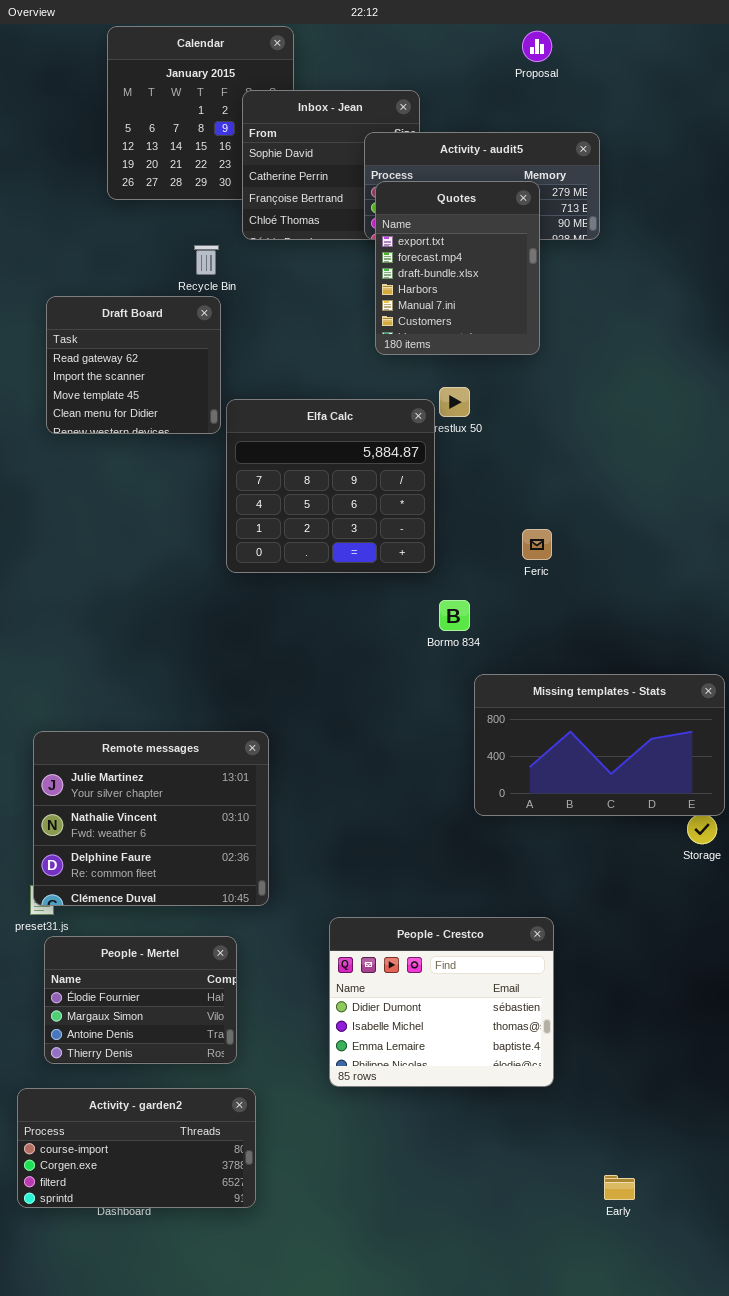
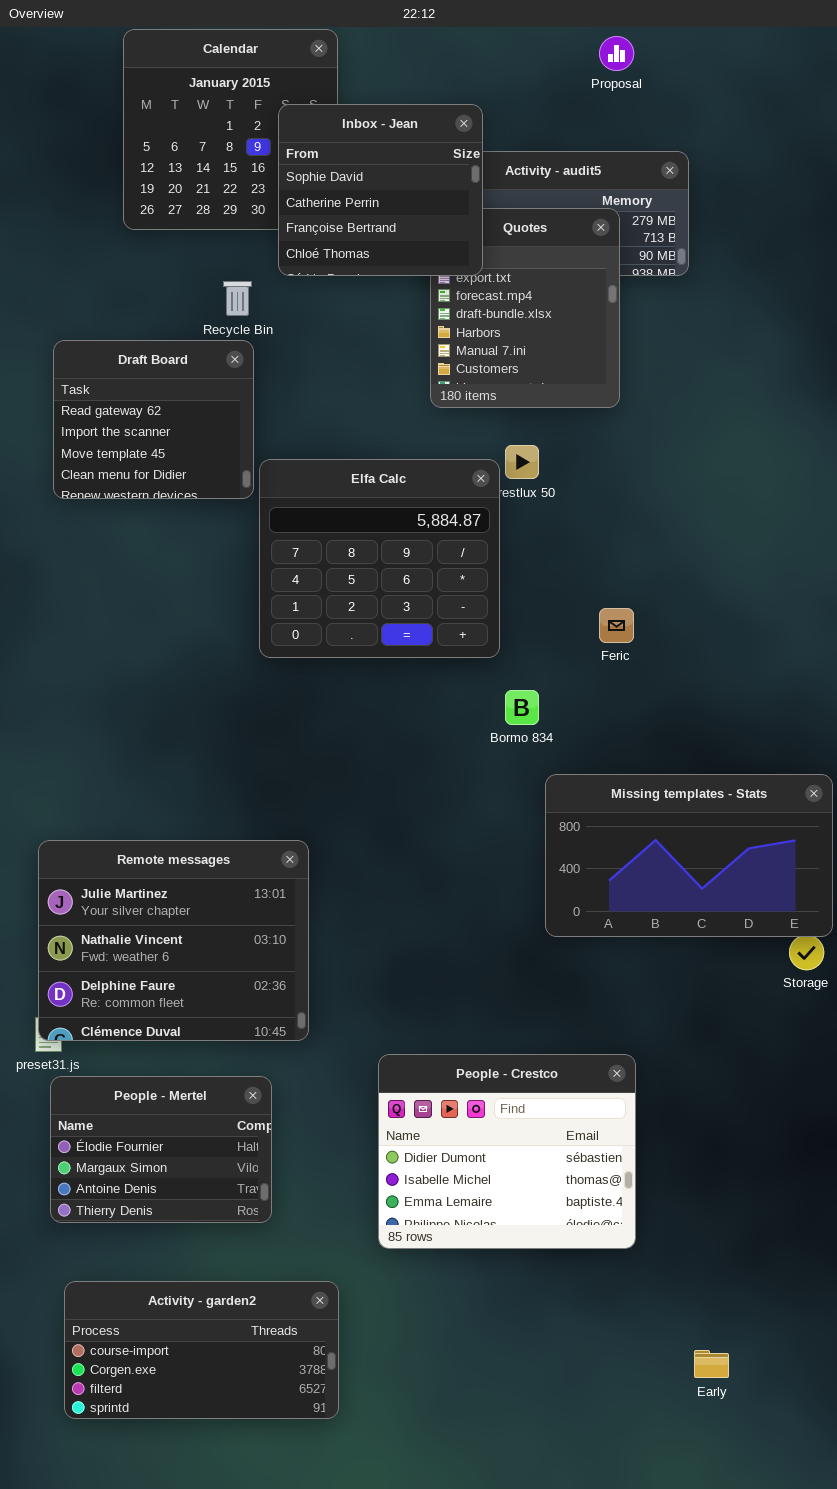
Inbox - Jean: [242,90,420,240] -> [278,104,483,276], raised
Activity - garden2: [17,1088,256,1208] -> [64,1281,339,1419], moved

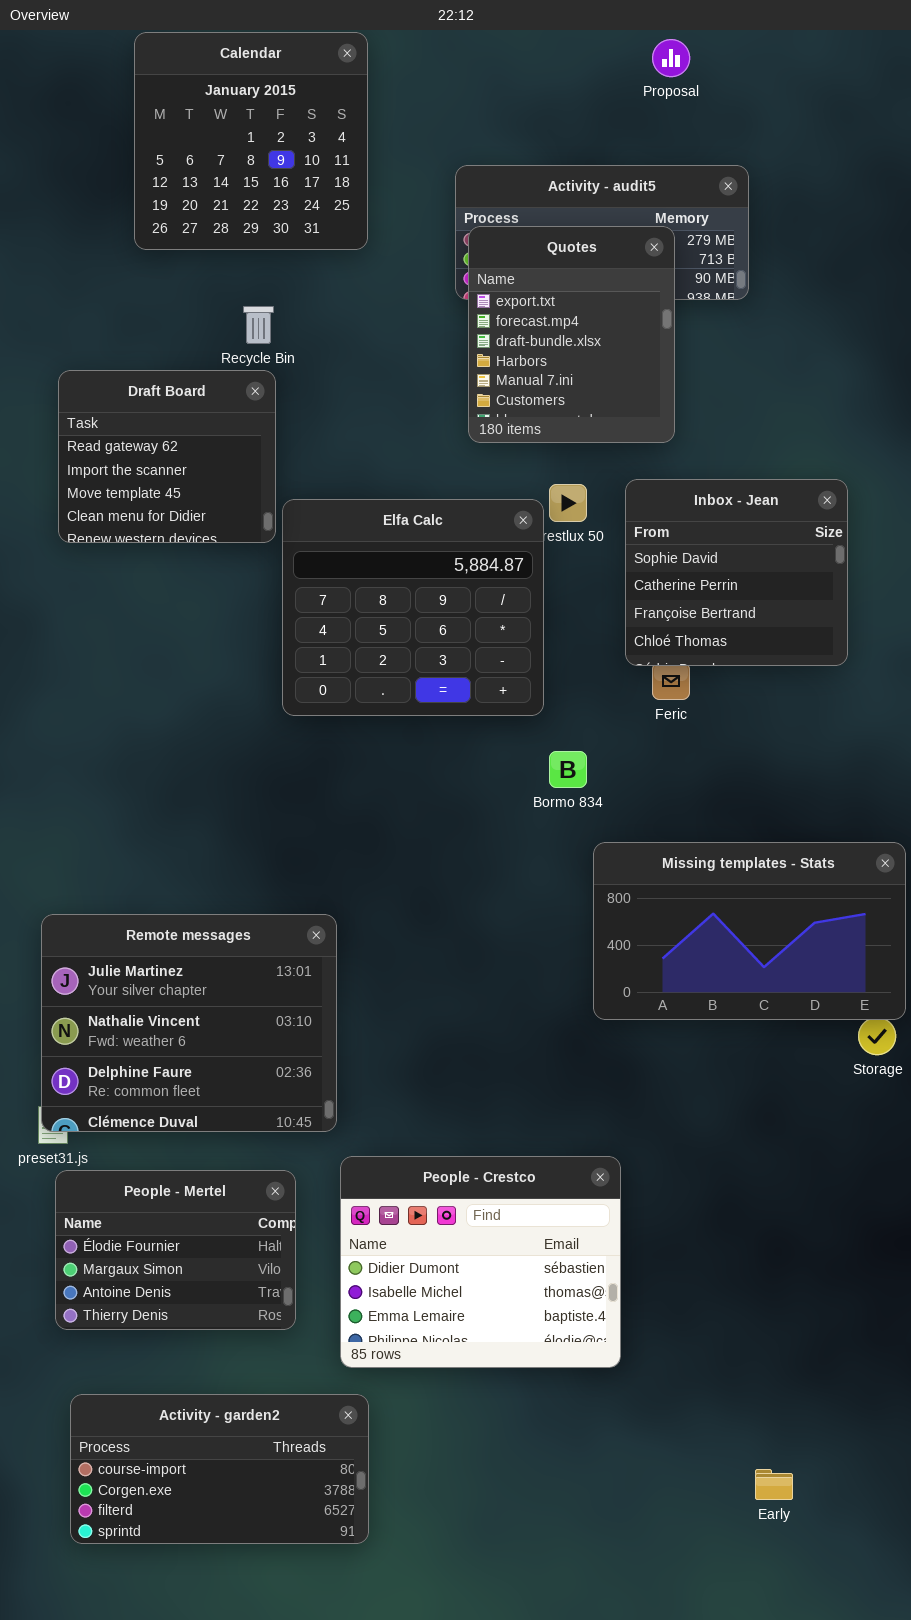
Inbox - Jean: [278,104,483,276] -> [625,479,848,666], moved
People - Crestco: [378,1054,636,1249] -> [340,1156,621,1368], moved

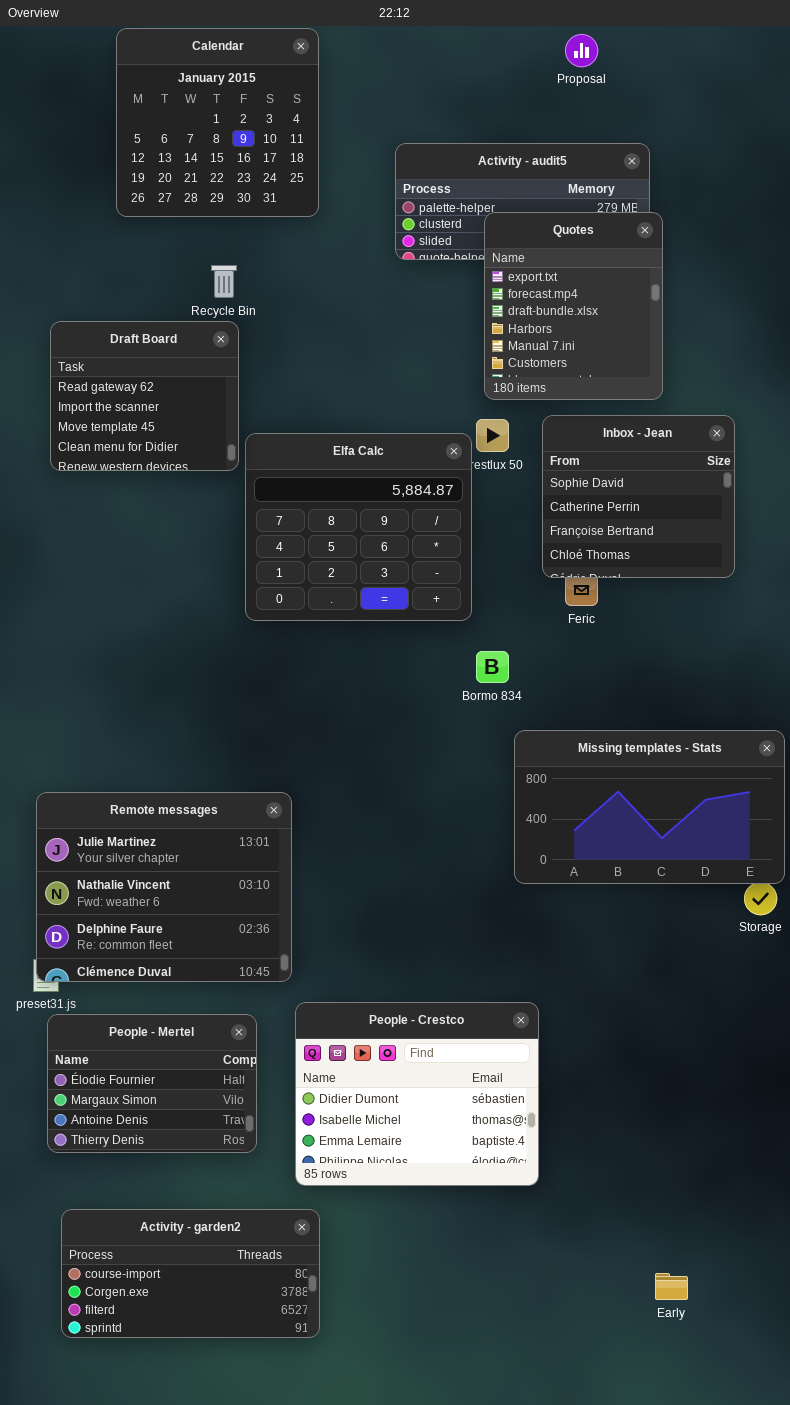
Quotes: [468,226,675,443] -> [484,212,663,400], moved

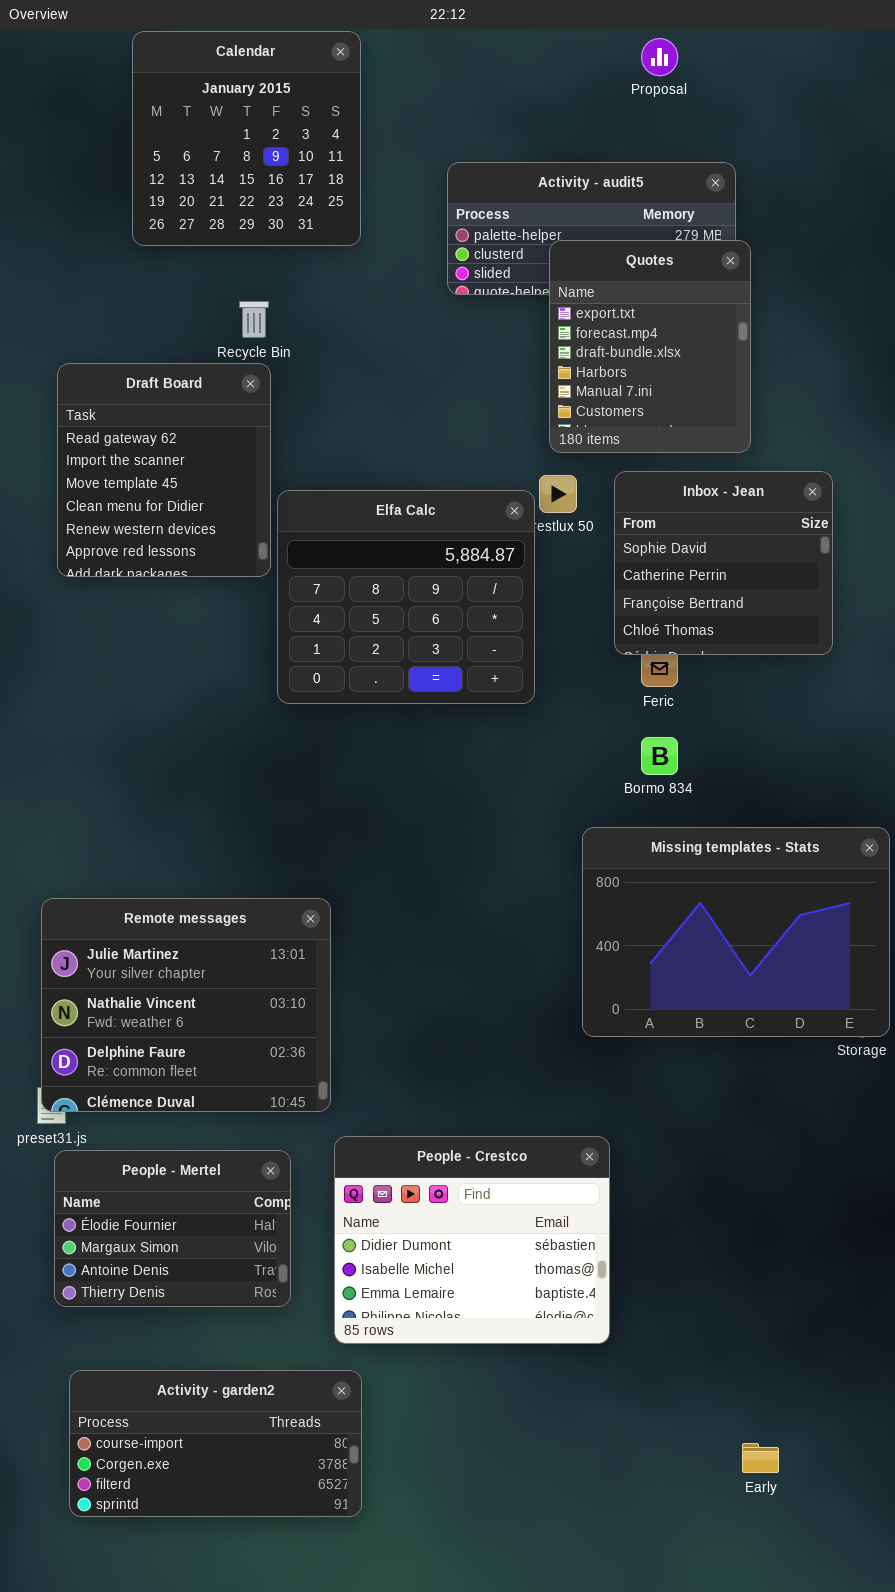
Draft Board: [50,321,239,471] -> [57,363,271,577], resized
Bormo 834: [476,651,509,683] -> [641,737,678,775], moved
Missing templates - Stats: [514,730,785,884] -> [582,827,890,1037], resized

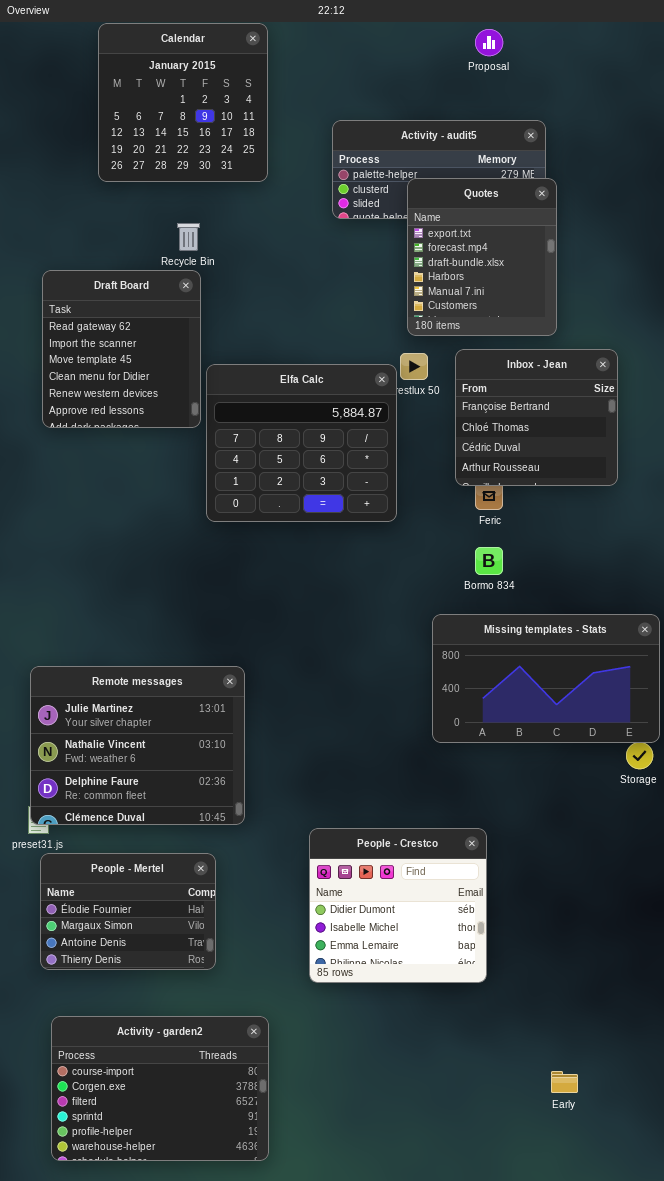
Inbox - Jean: [614,471,833,655] -> [455,349,618,486], scrolled down 2 rows
Missing templates - Stats: [582,827,890,1037] -> [432,614,660,743], resized
People - Crestco: [334,1136,610,1344] -> [309,828,487,983], moved, resized
Activity - garden2: [69,1370,362,1517] -> [51,1016,269,1161], resized

